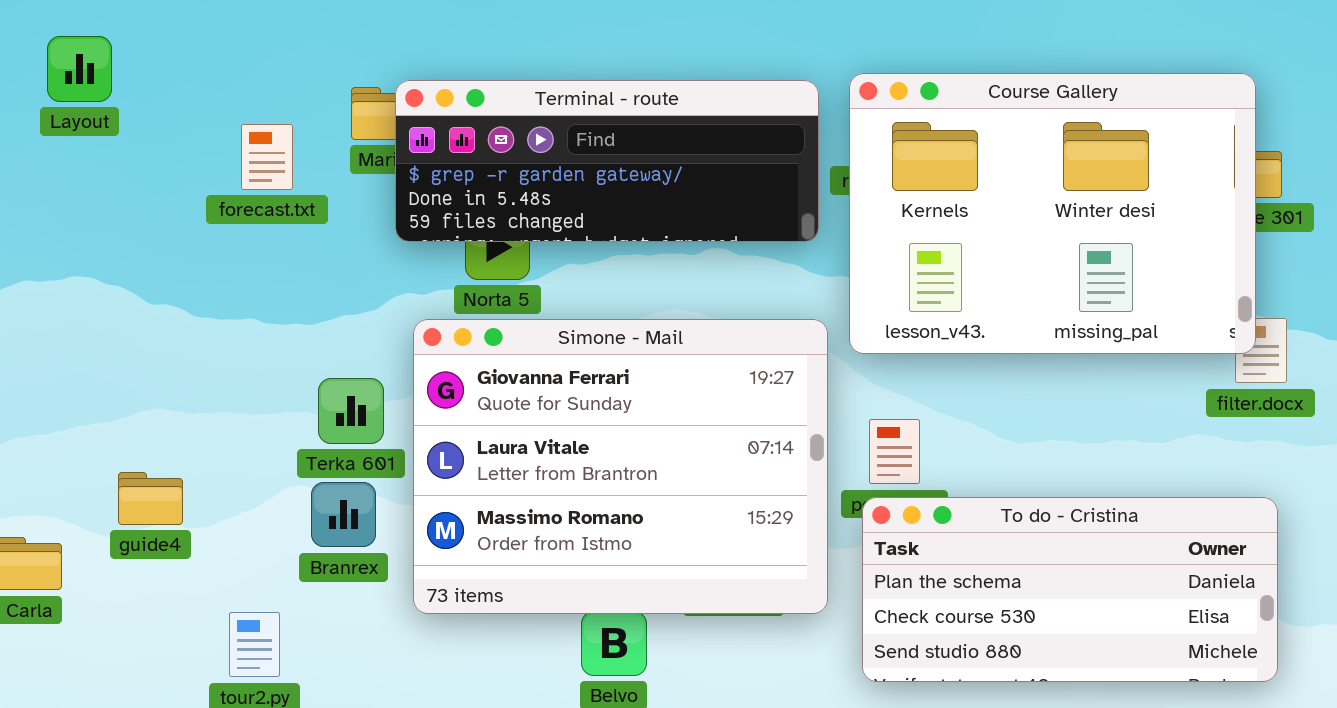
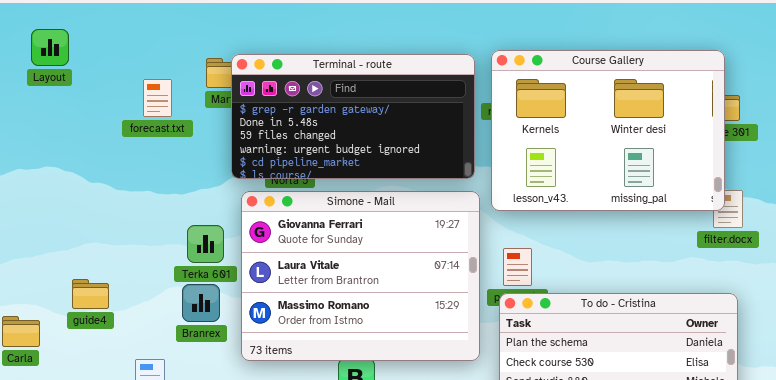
Terminal - route: [395,80,819,242] -> [231,54,475,179], resized

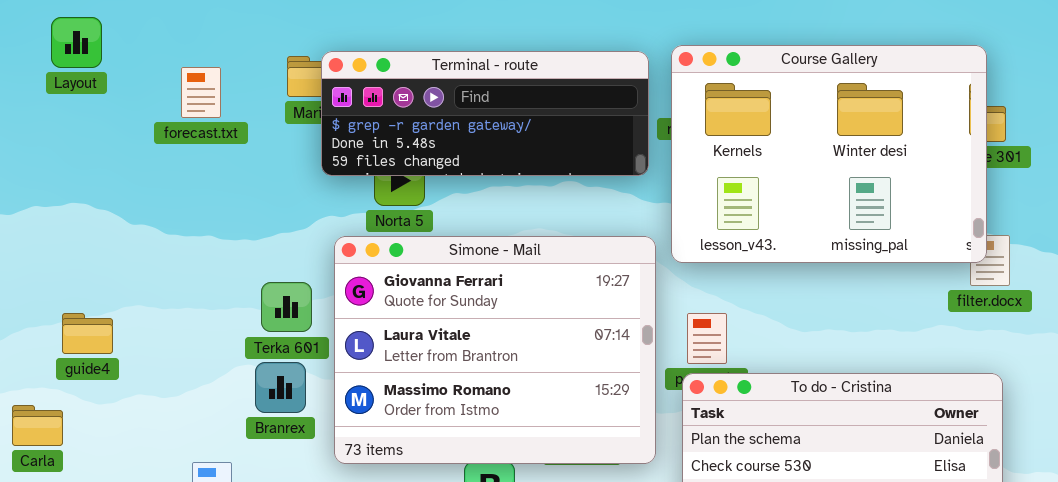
Terminal - route: [231,54,475,179] -> [321,51,649,176], resized
forecast.txt: [143,79,172,117] -> [181,67,221,118], moved
guide4: [72,279,109,309] -> [62,313,113,354], moved

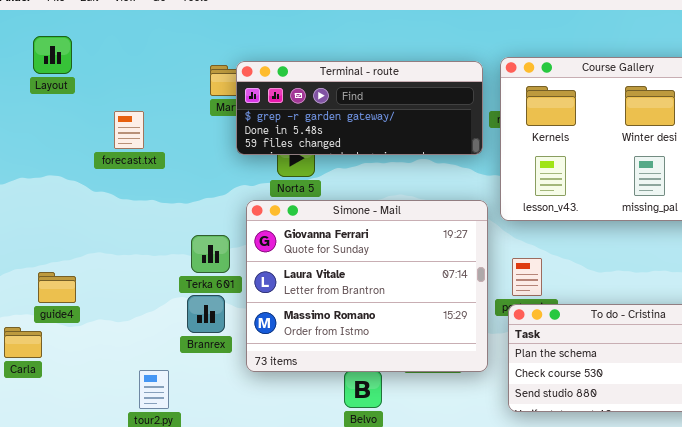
forecast.txt: [181,67,221,118] -> [114,111,144,149], moved
guide4: [62,313,113,354] -> [38,272,76,303], moved

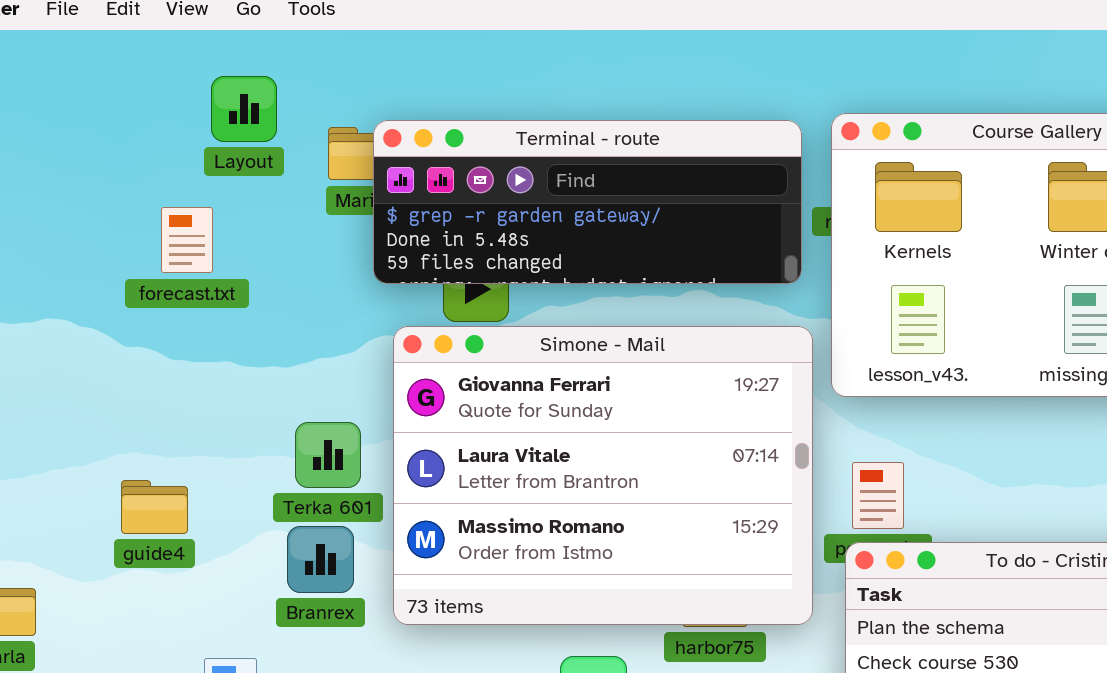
Layout: [33,36,72,74] -> [211,76,277,142], moved
Simone - Mail: [246,200,488,372] -> [393,326,813,625], moved
guide4: [38,272,76,303] -> [121,480,188,534], moved

